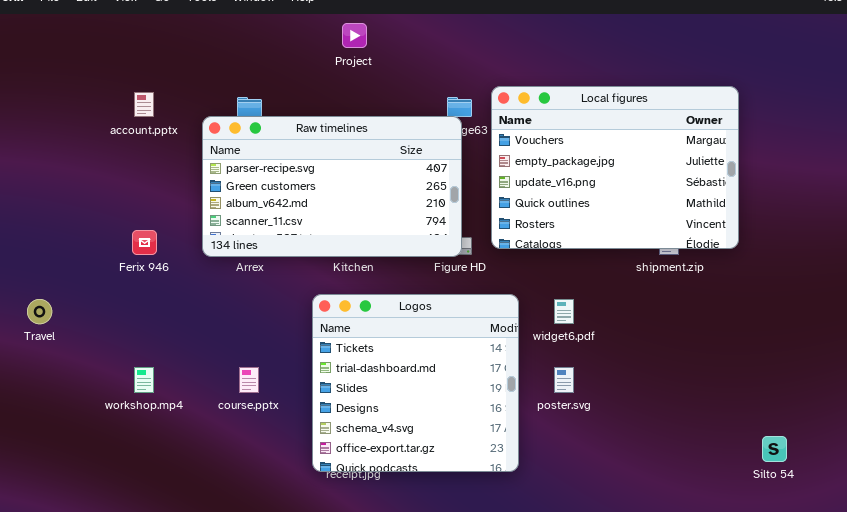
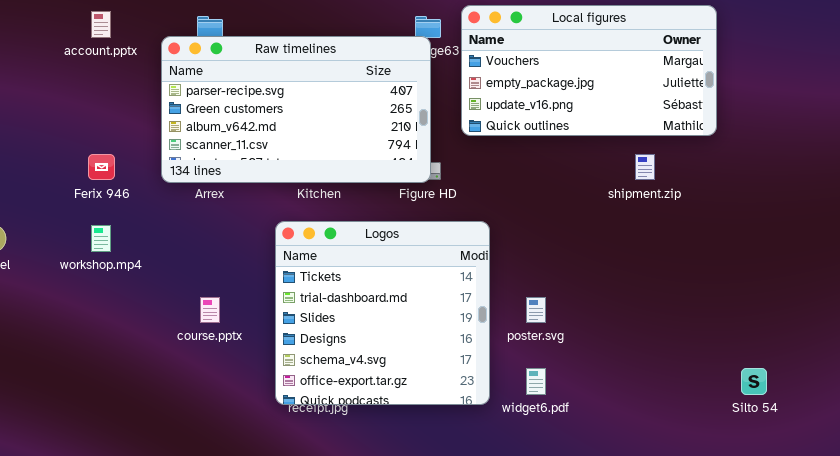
Local figures: [491,86,739,249] -> [461,5,717,136], resized
widget6.pdf: [554,299,574,324] -> [526,368,546,395], moved
workshop.mp4: [134,367,154,393] -> [91,225,111,252], moved

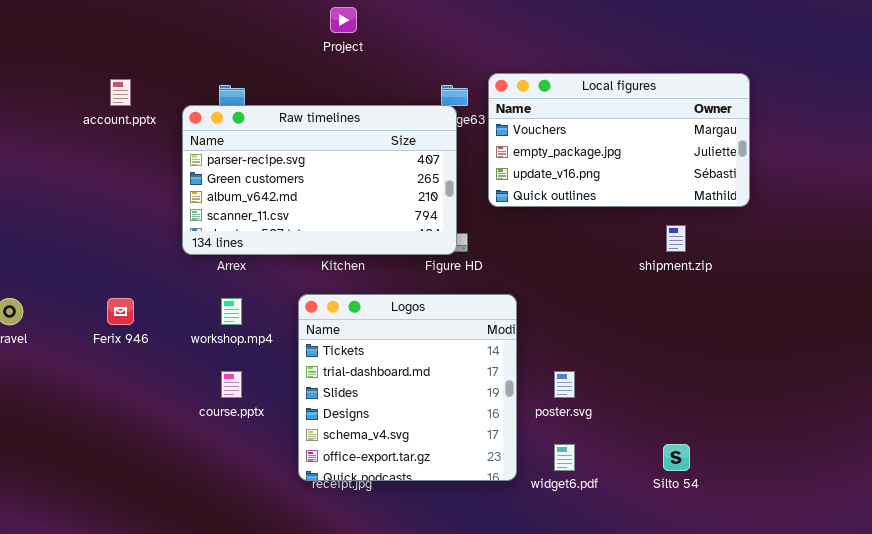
Ferix 946: [88,154,115,180] -> [107,298,134,325], moved
workshop.mp4: [91,225,111,252] -> [221,298,242,325], moved
Silto 54: [741,368,767,395] -> [663,444,690,471], moved

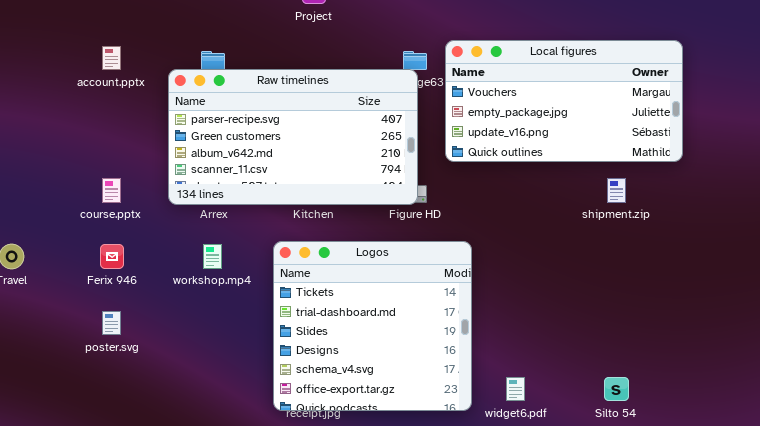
course.pptx: [221,371,242,398] -> [102,178,121,203], moved
poster.svg: [554,371,575,398] -> [102,311,121,335], moved

